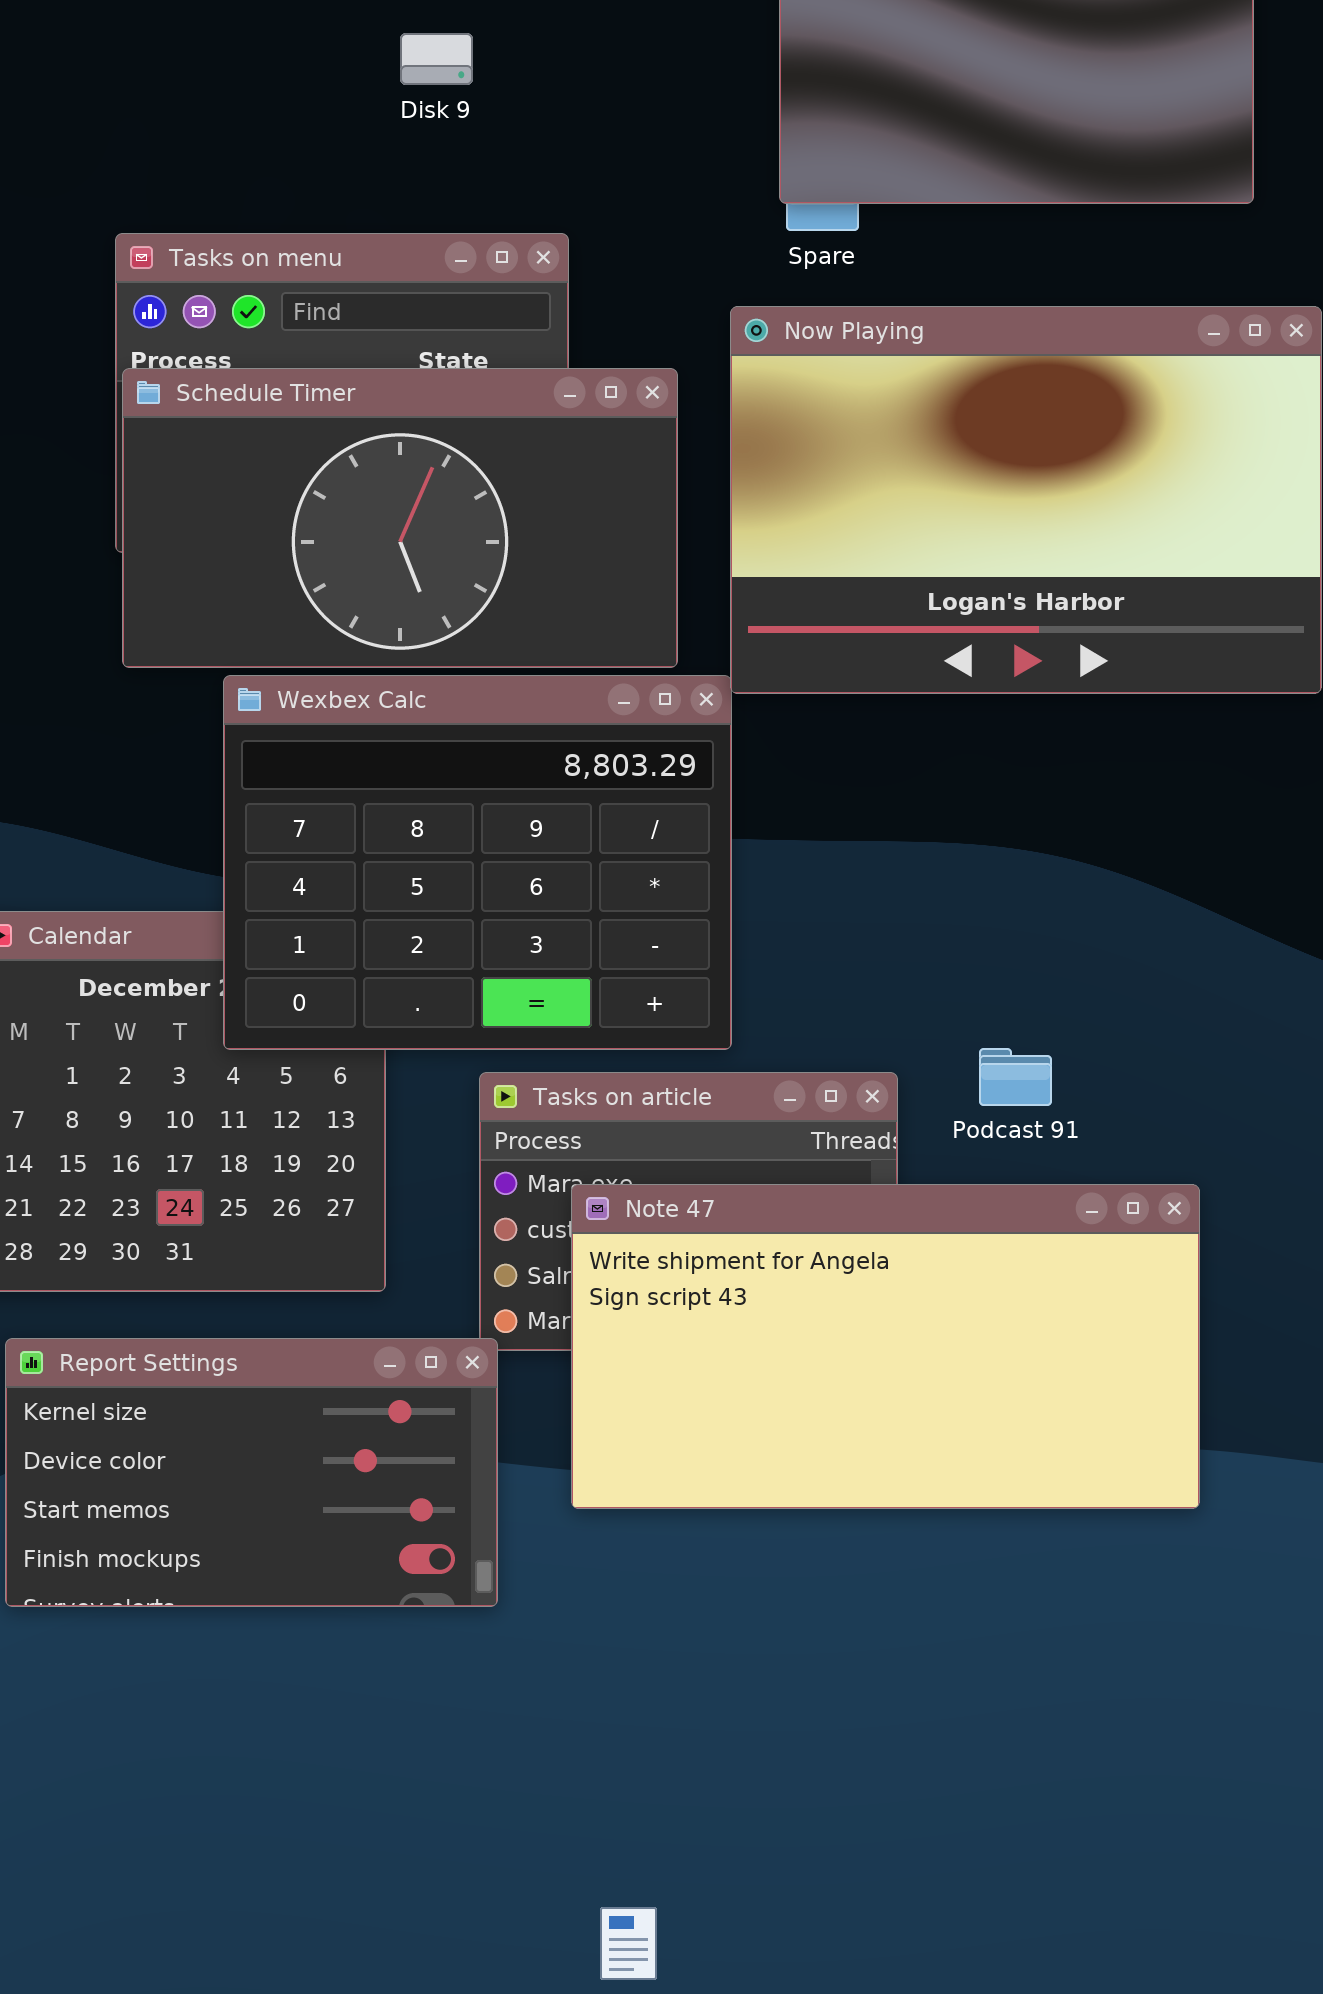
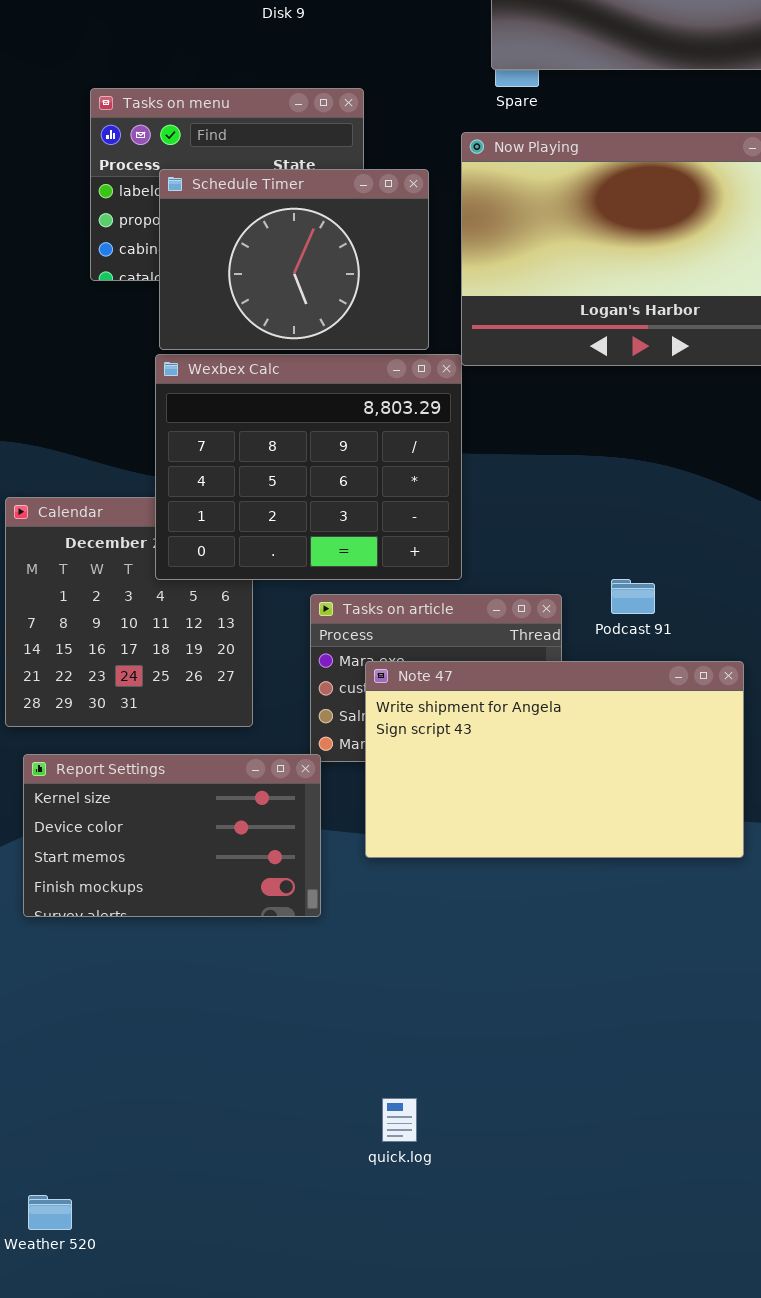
Schedule Timer: [122,368,678,668] -> [159,169,429,350], resized

